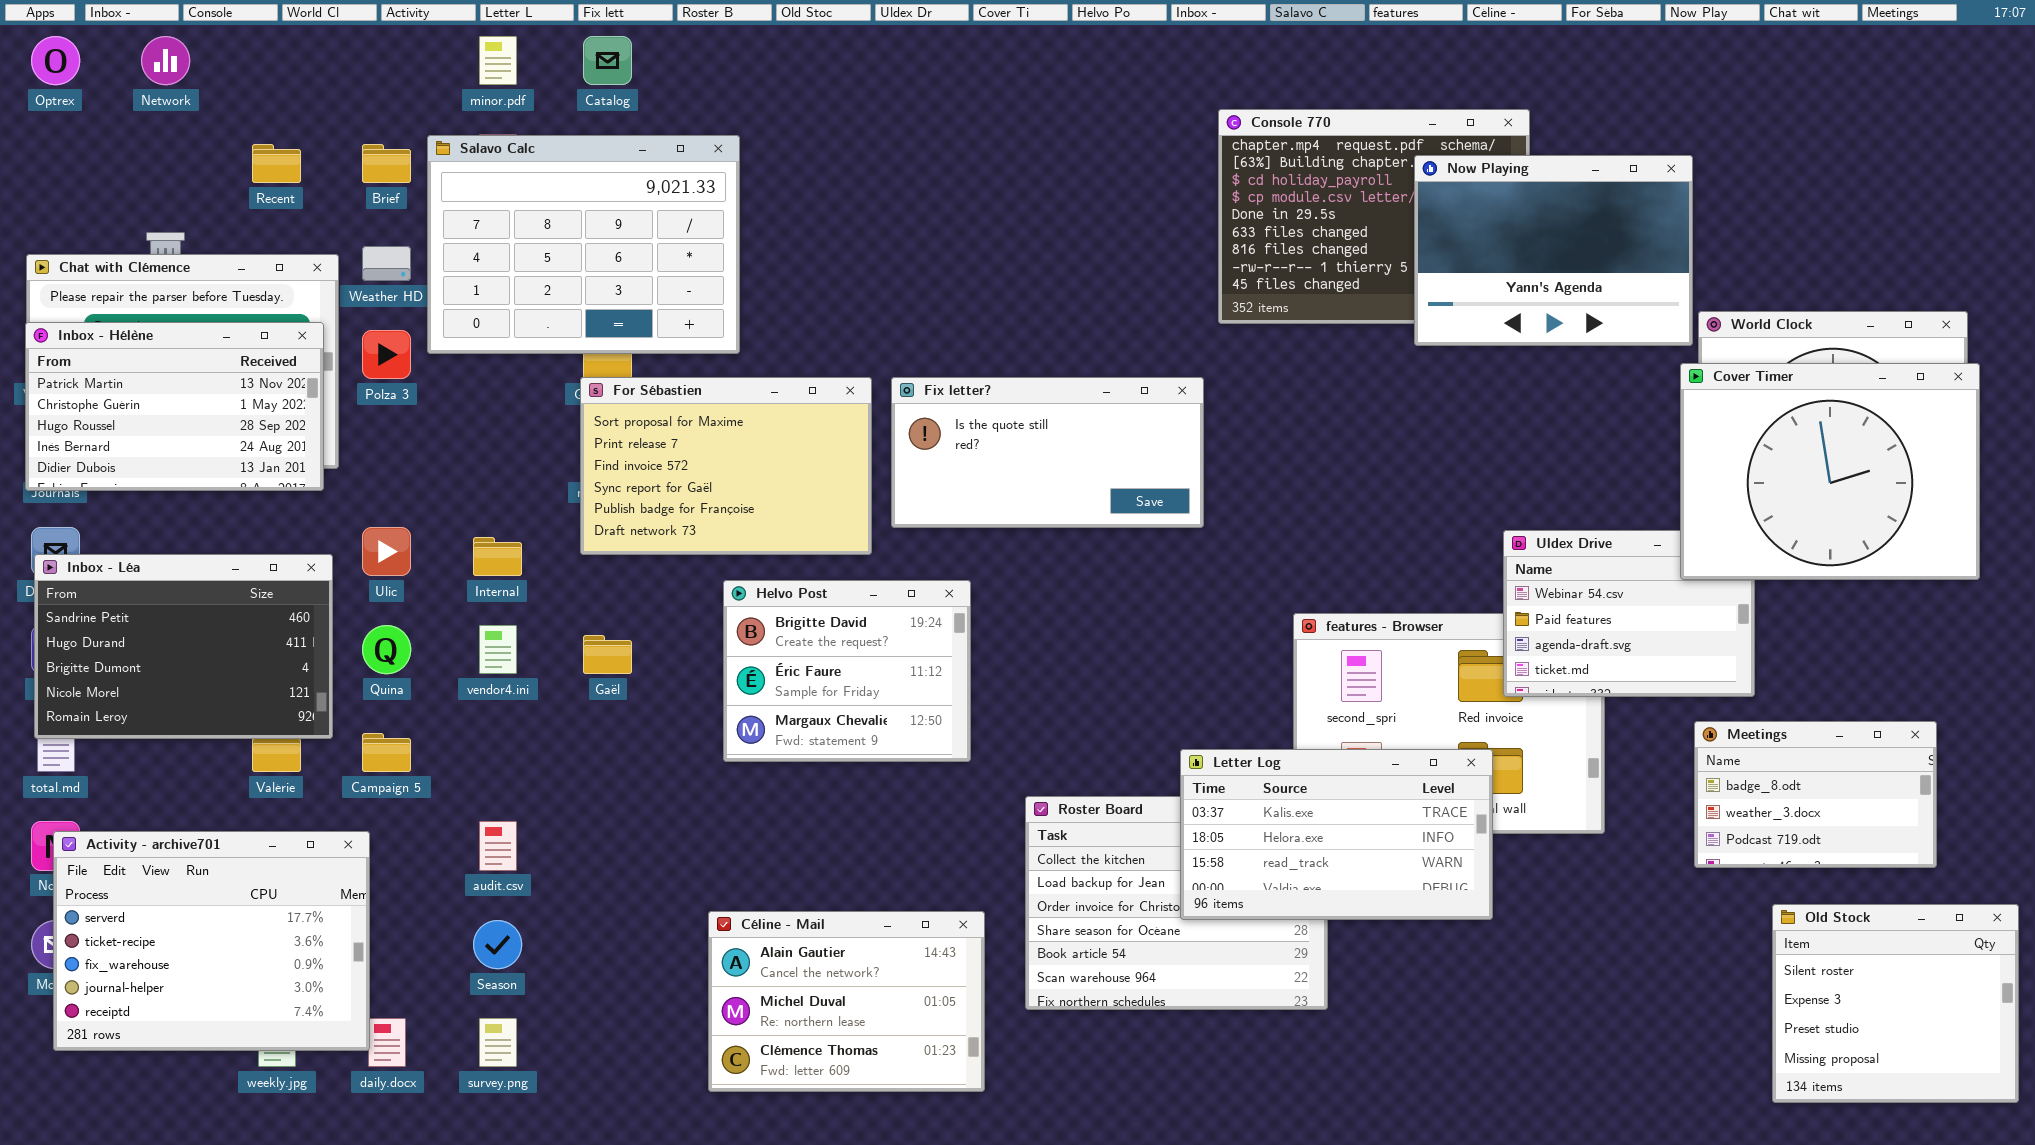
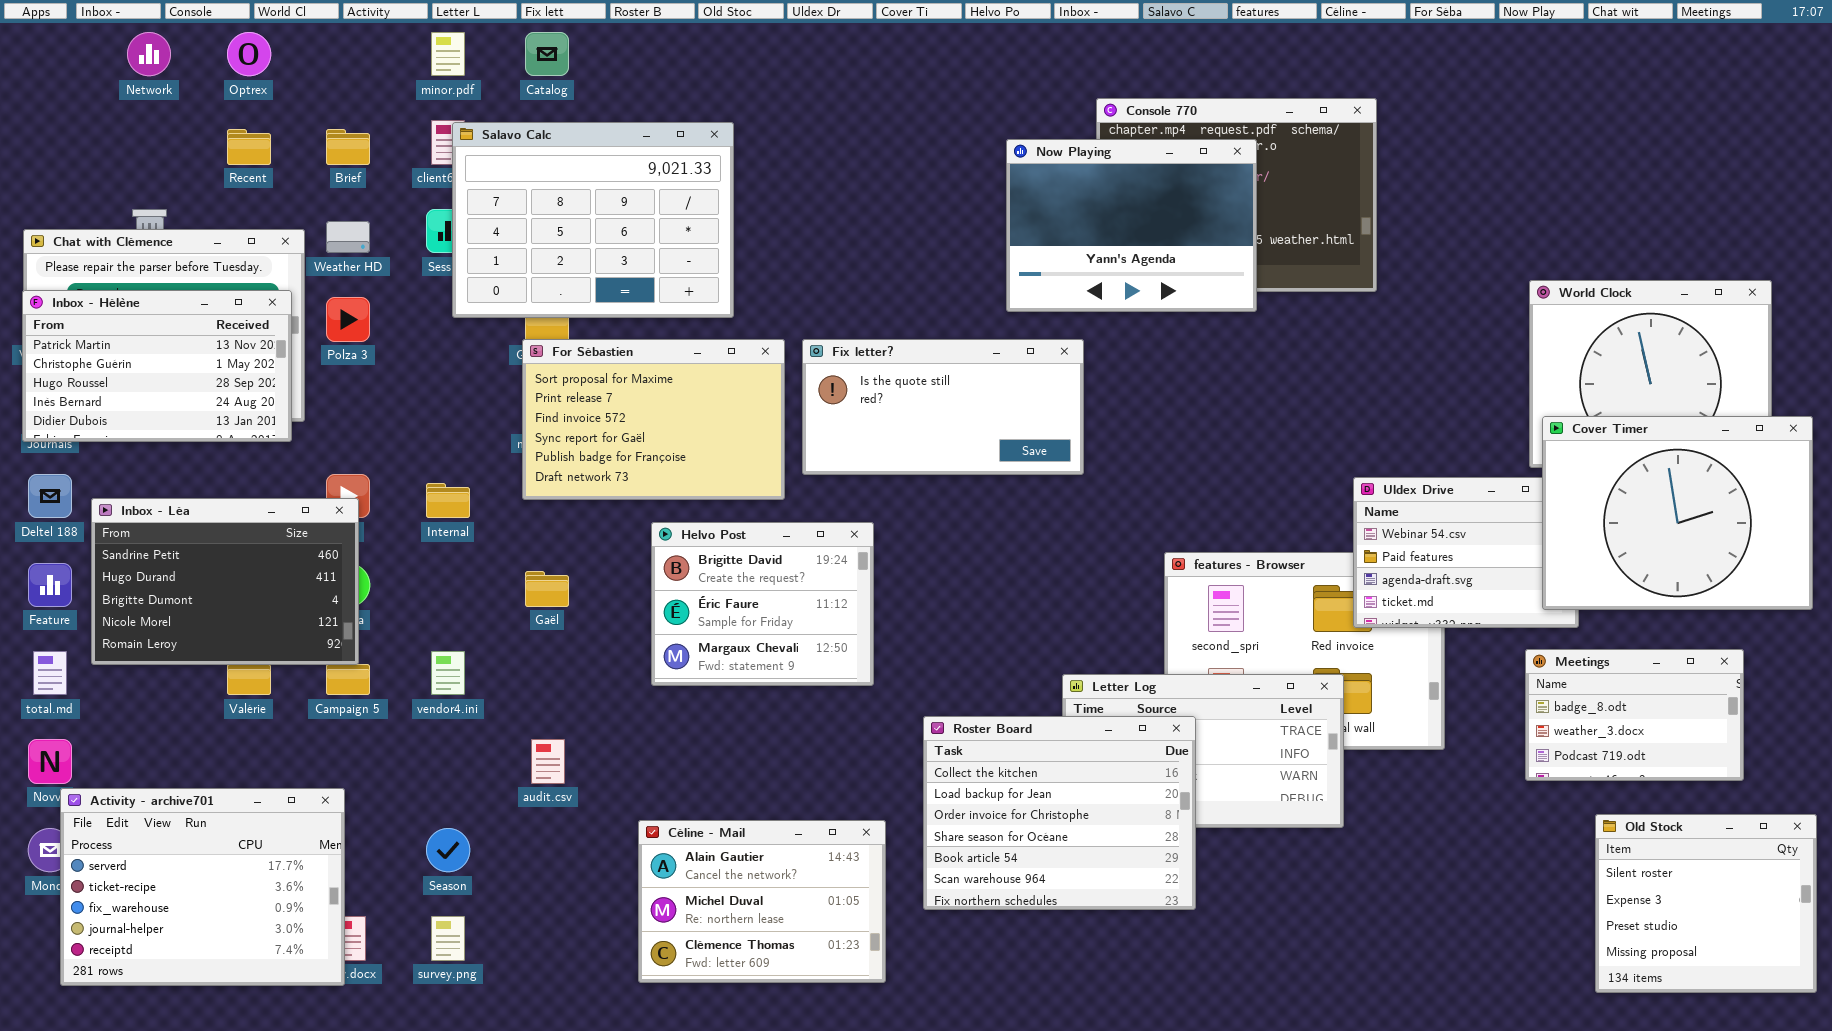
Optrex: [31,36,80,85] -> [227,32,271,76], moved
Salavo Calc: [427,135,740,354] -> [452,122,734,318], moved
Now Playing: [1414,155,1693,346] -> [1006,139,1257,312], moved
Cover Timer: [1680,363,1980,580] -> [1542,416,1813,610], moved
Inbox - Léa: [34,554,333,739] -> [91,498,359,665], moved
vendor4.ini: [479,625,517,674] -> [431,651,465,695], moved
Roster Board: [1025,796,1328,1010] -> [923,716,1196,910], raised
audit.csv: [479,821,517,871] -> [531,739,565,784], moved
Activity - archive701: [53,831,370,1051] -> [60,788,345,986], moved

